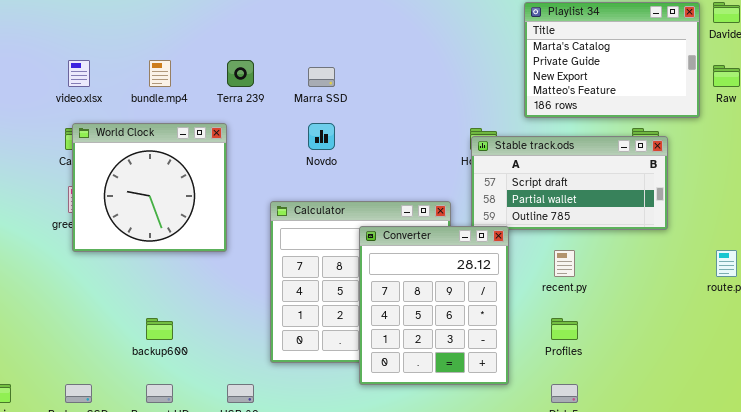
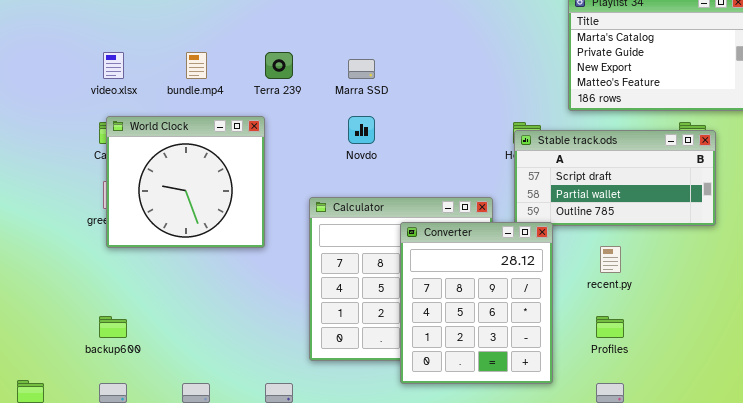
backup600: [146,318,173,340] -> [99,316,127,338], moved

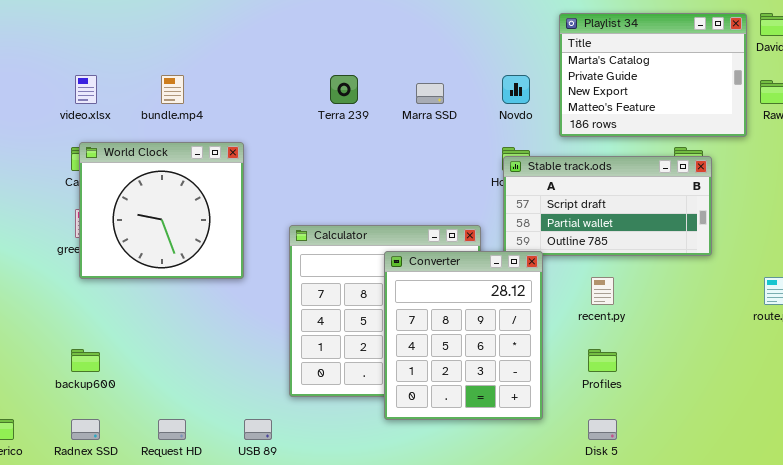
Terra 239: [265,52,293,79] -> [330,75,358,104], moved
Marra SSD: [348,59,375,79] -> [416,83,444,104], moved
Novdo: [348,116,375,144] -> [502,75,530,104], moved

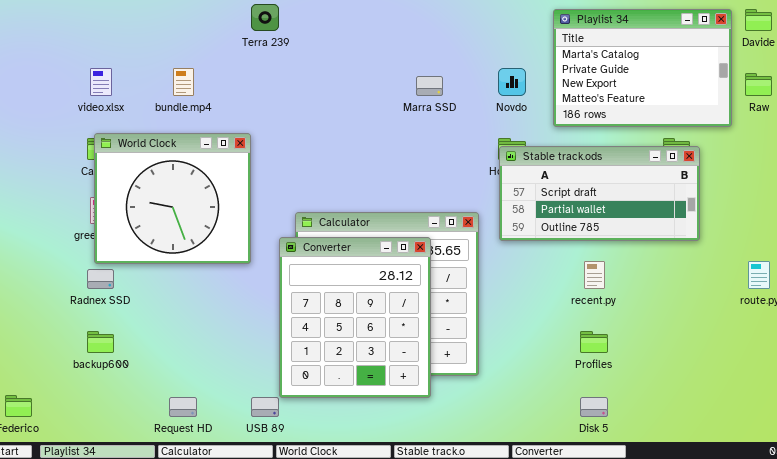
Terra 239: [330,75,358,104] -> [251,4,279,31], moved
Converter: [384,251,543,420] -> [279,237,431,398], moved
Radnex SSD: [71,419,100,440] -> [87,269,114,289], moved

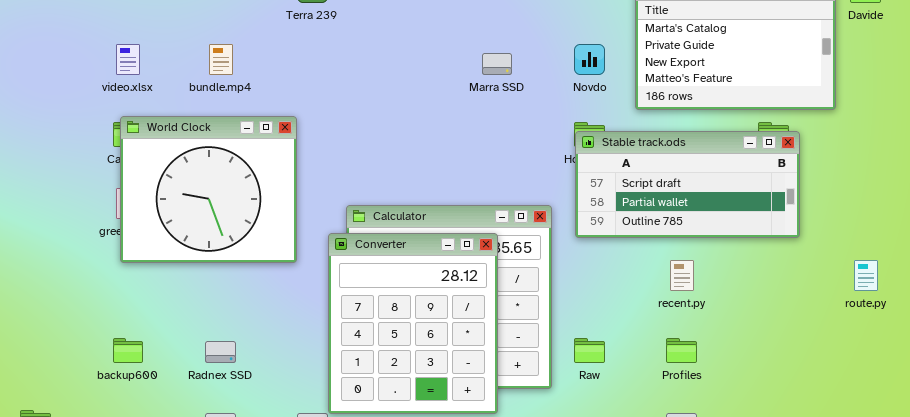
Raw: [745,73,772,96] -> [574,338,605,363], moved
Radnex SSD: [87,269,114,289] -> [205,341,236,363], moved

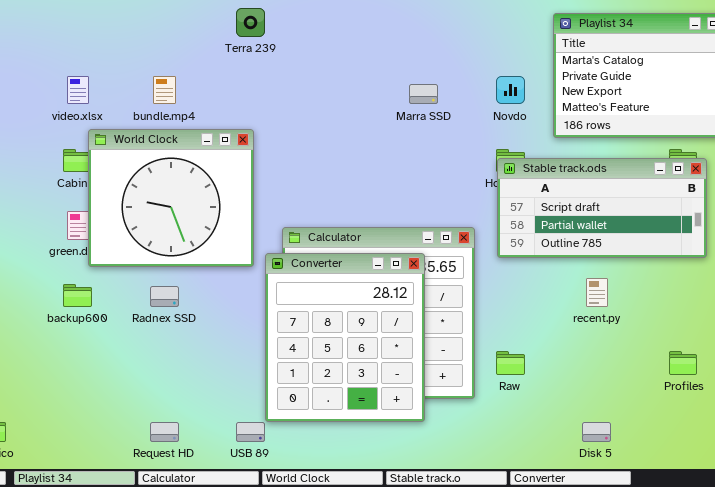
World Clock: [120,116,297,263] -> [88,129,254,267], moved
backup600: [113,338,143,363] -> [63,284,92,307], moved
Profiles: [666,338,697,363] -> [669,351,697,375], moved
Radnex SSD: [205,341,236,363] -> [150,286,179,307], moved

